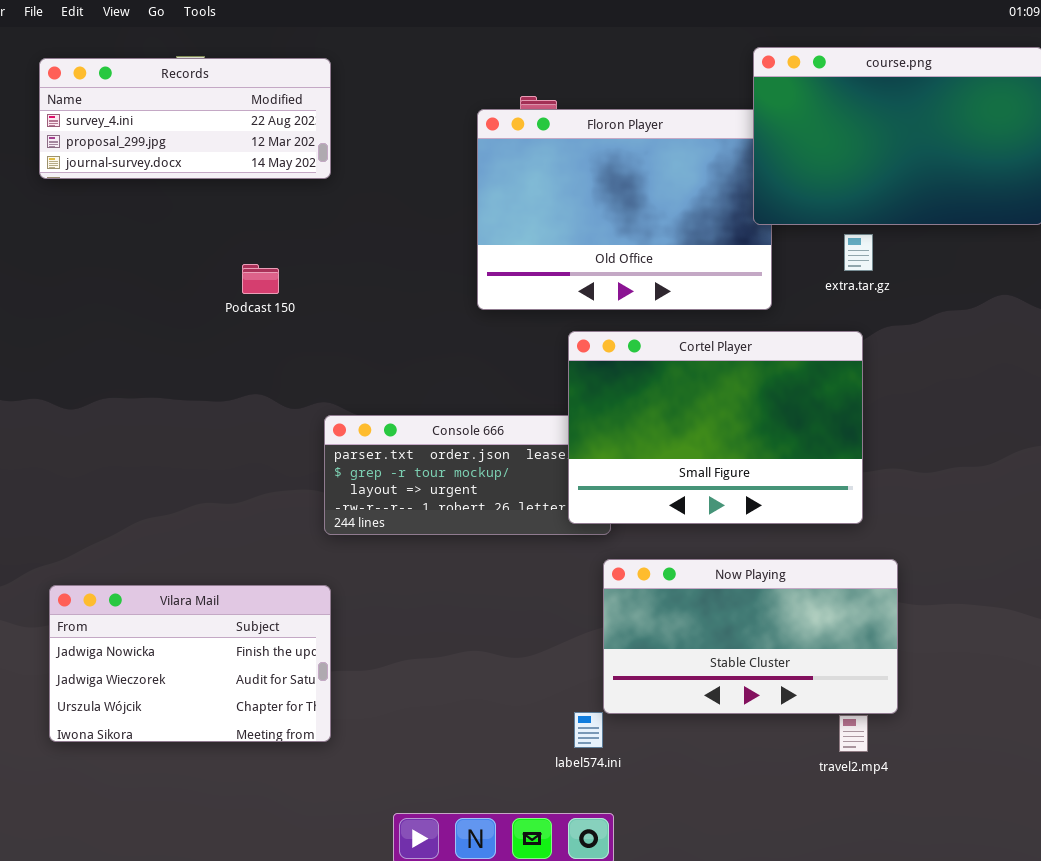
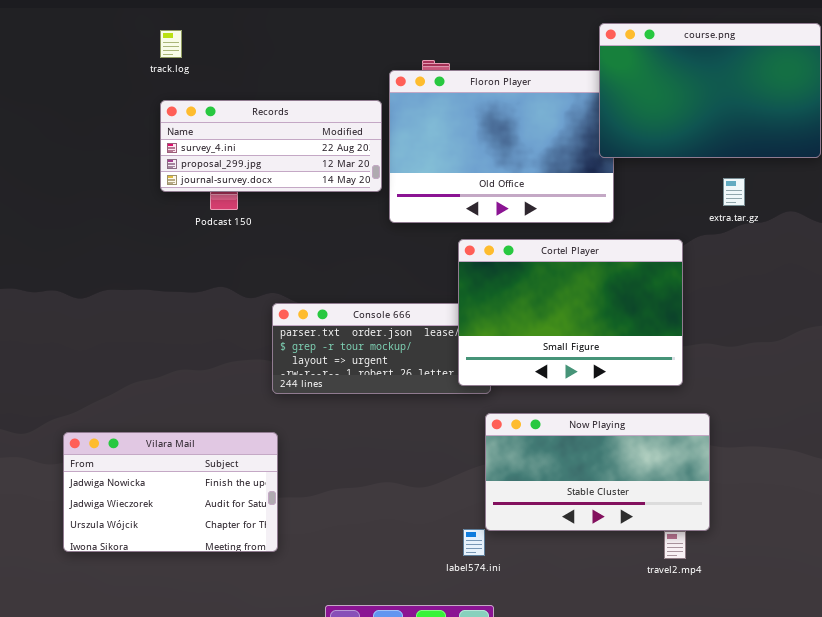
Records: [39,58,331,179] -> [160,100,382,192], moved
extra.tar.gz: [844,234,873,271] -> [723,178,745,206], moved

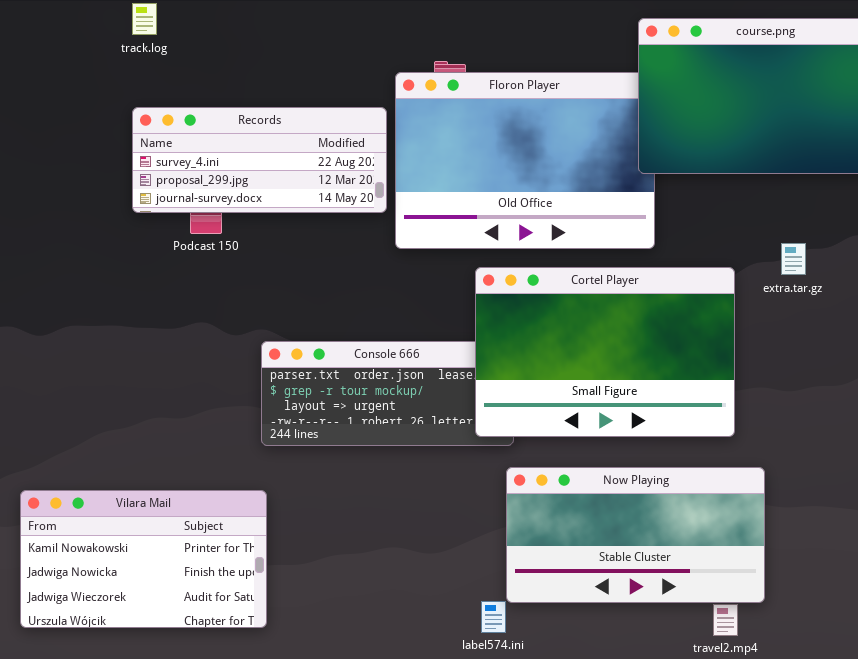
track.log: [160,30,182,58] -> [132,3,157,35], moved
extra.tar.gz: [723,178,745,206] -> [781,243,806,275], moved
Vilara Mail: [63,432,278,552] -> [20,490,267,628], scrolled up 1 row

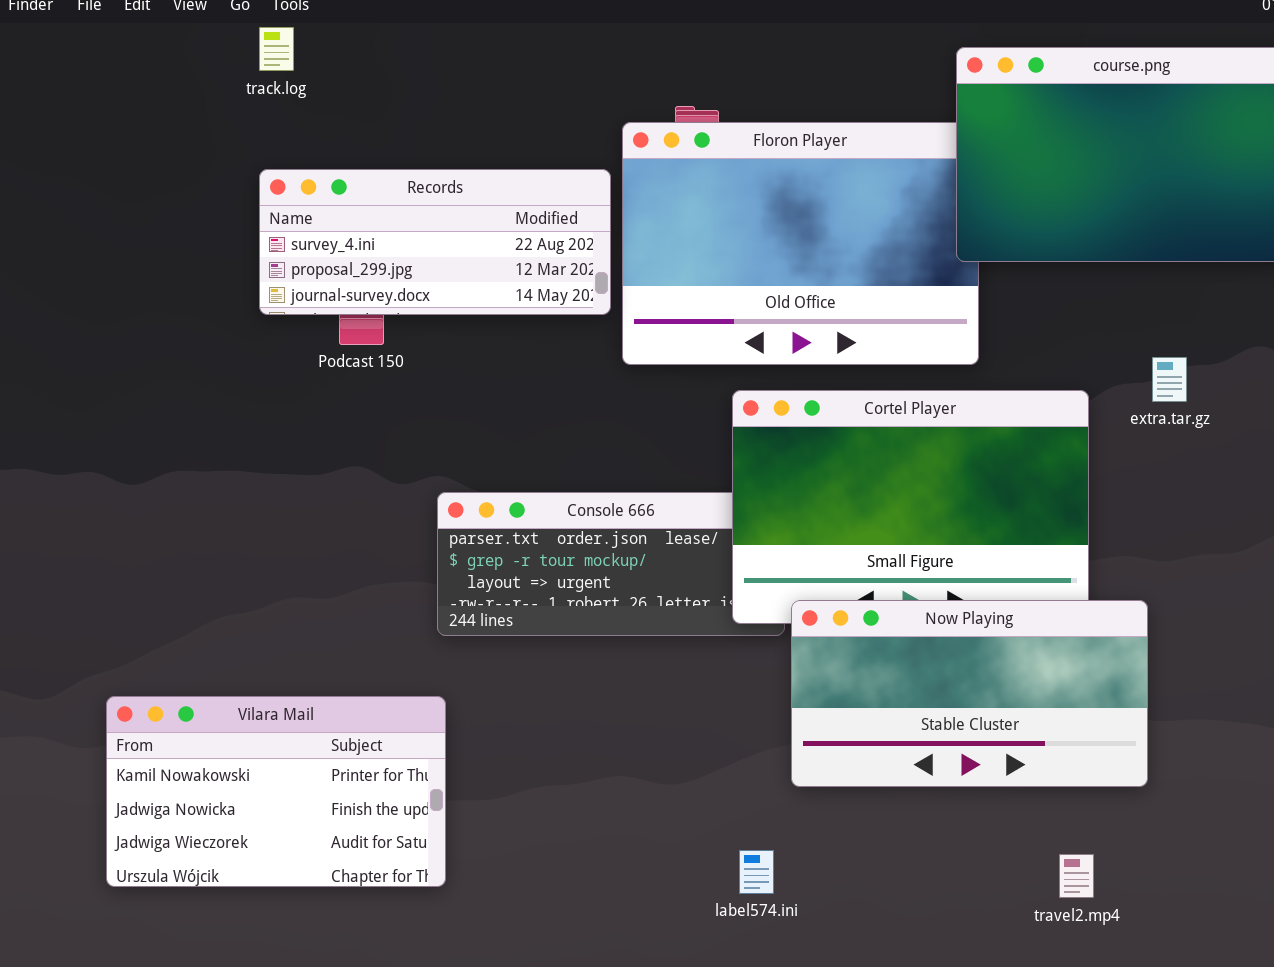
Now Playing: [506,467,765,603] -> [791,600,1148,787], moved

